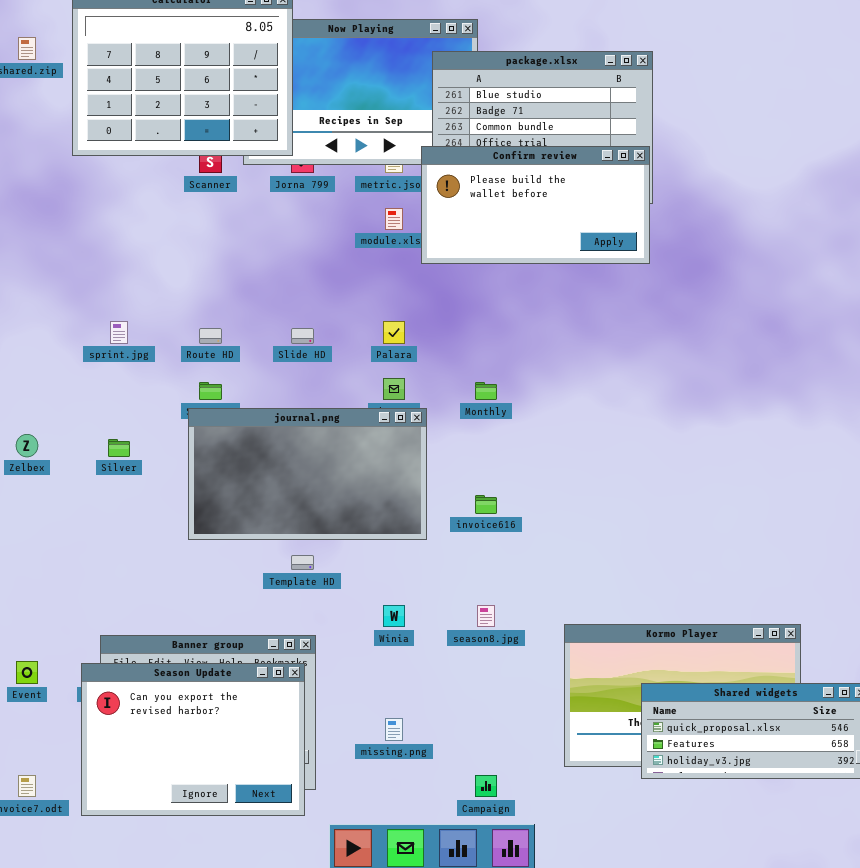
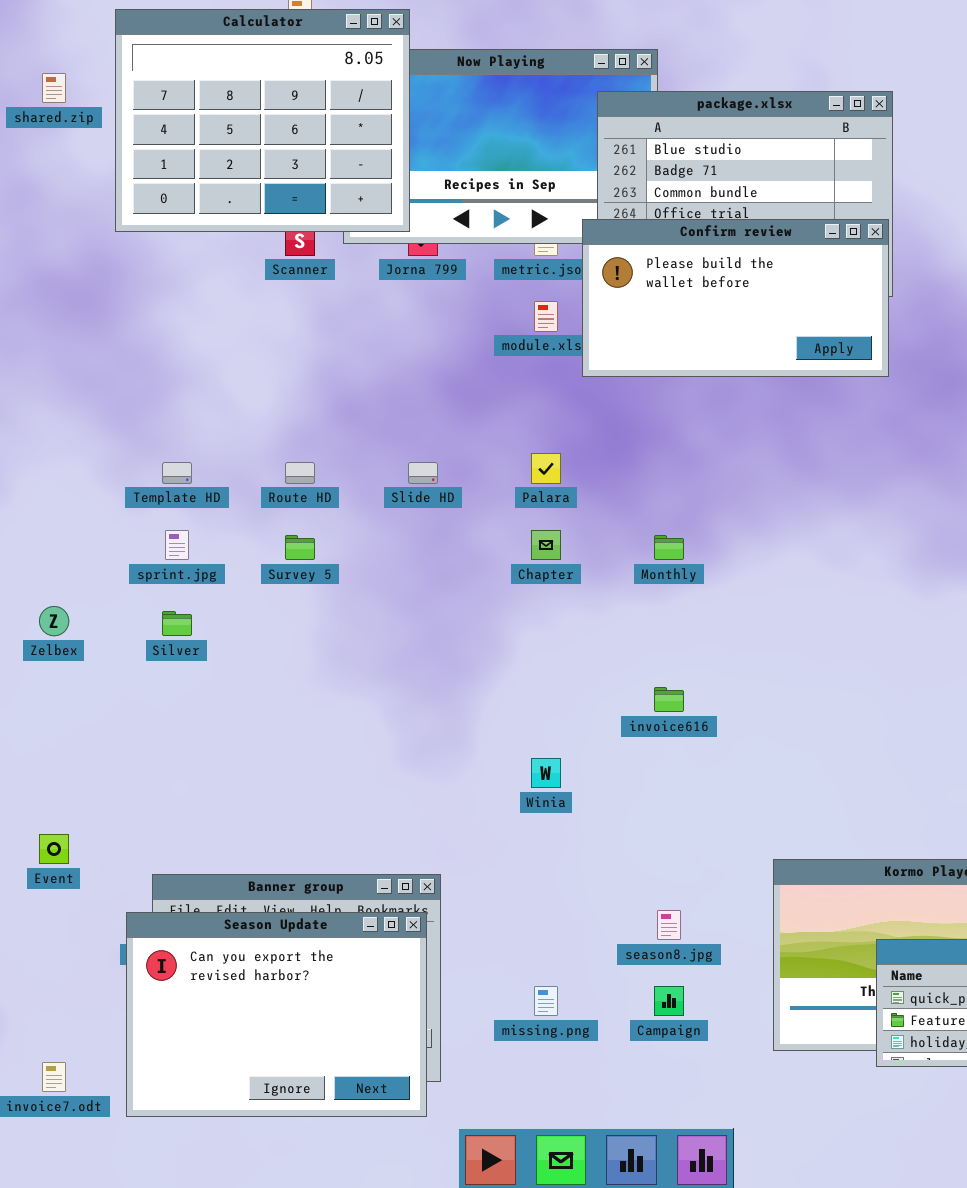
sprint.jpg: [110,321,128,344] -> [165,530,189,560], moved
journal.png: [188,408,427,540] -> none, closed
Template HD: [291,555,314,570] -> [162,462,192,484], moved
Winia: [383,605,405,627] -> [531,758,561,788], moved
season8.jpg: [477,605,495,627] -> [657,910,681,940], moved
Event: [16,661,38,684] -> [39,834,69,864], moved
Campaign: [475,775,497,797] -> [654,986,684,1016], moved

